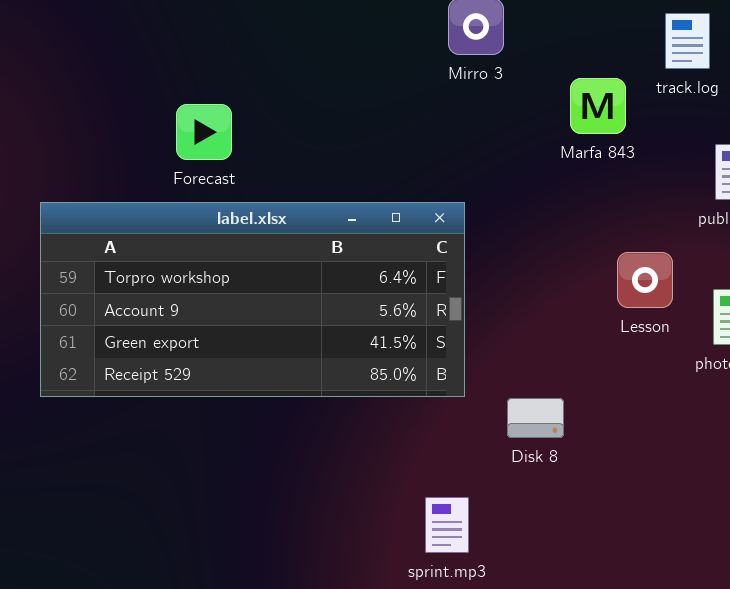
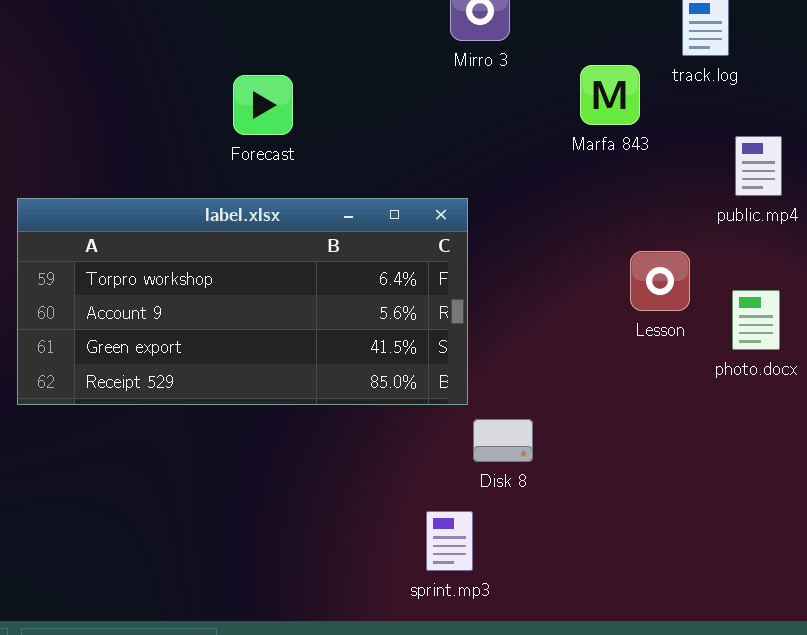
Forecast: [176,104,232,160] -> [233,75,293,135], moved
Disk 8: [507,398,564,438] -> [473,419,533,462], moved

